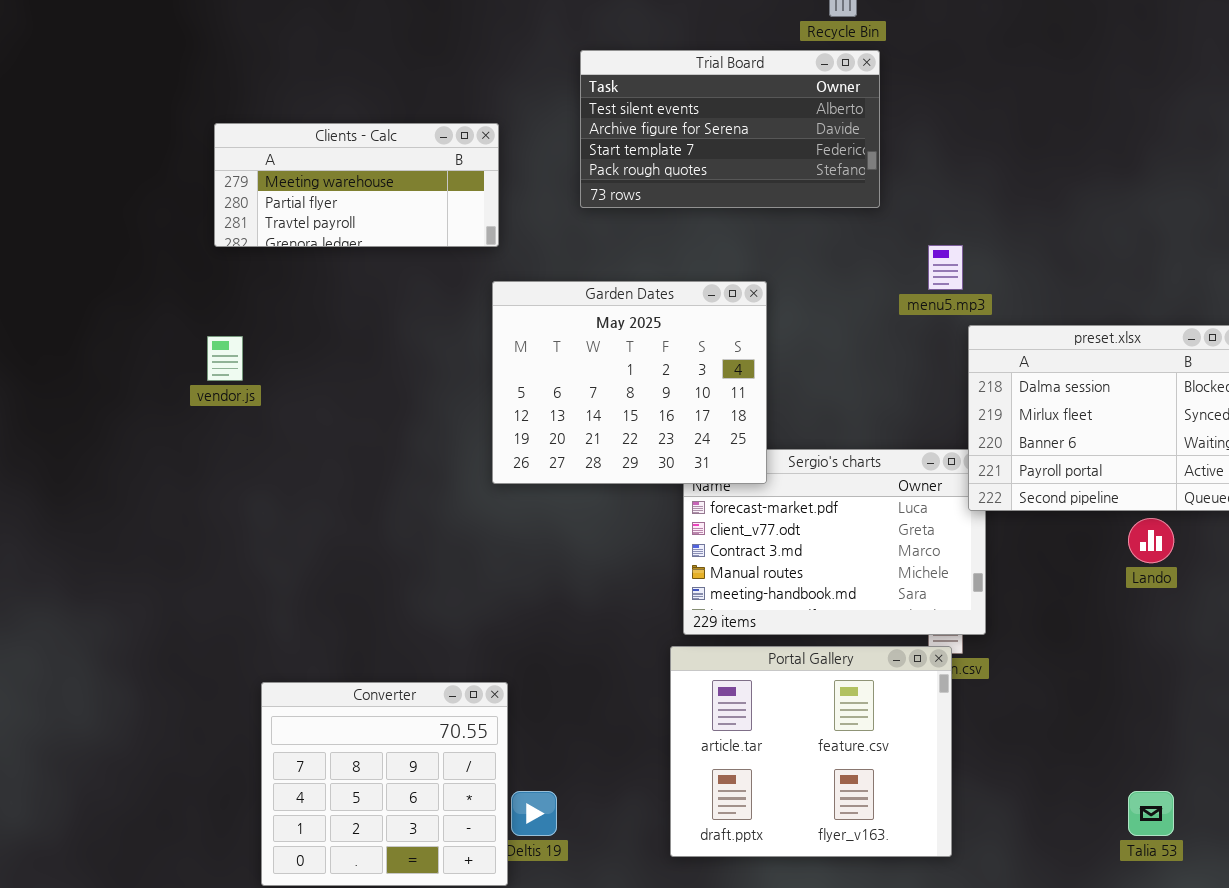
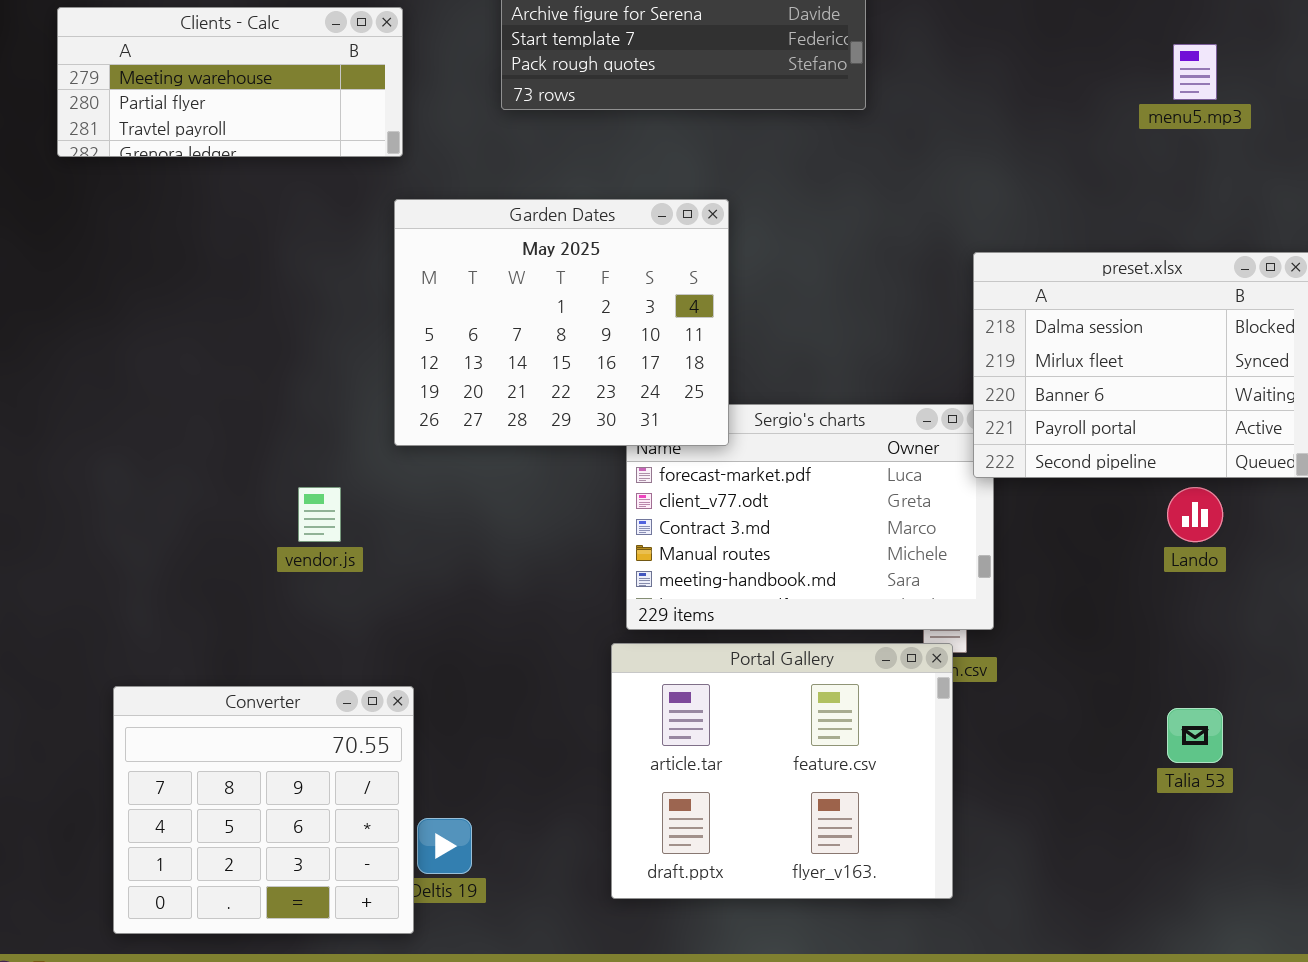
menu5.mp3: [928,245,963,290] -> [1173,44,1217,100], moved
vendor.js: [207,336,243,381] -> [298,487,341,542], moved
Talia 53: [1128,791,1174,836] -> [1167,708,1223,763], moved

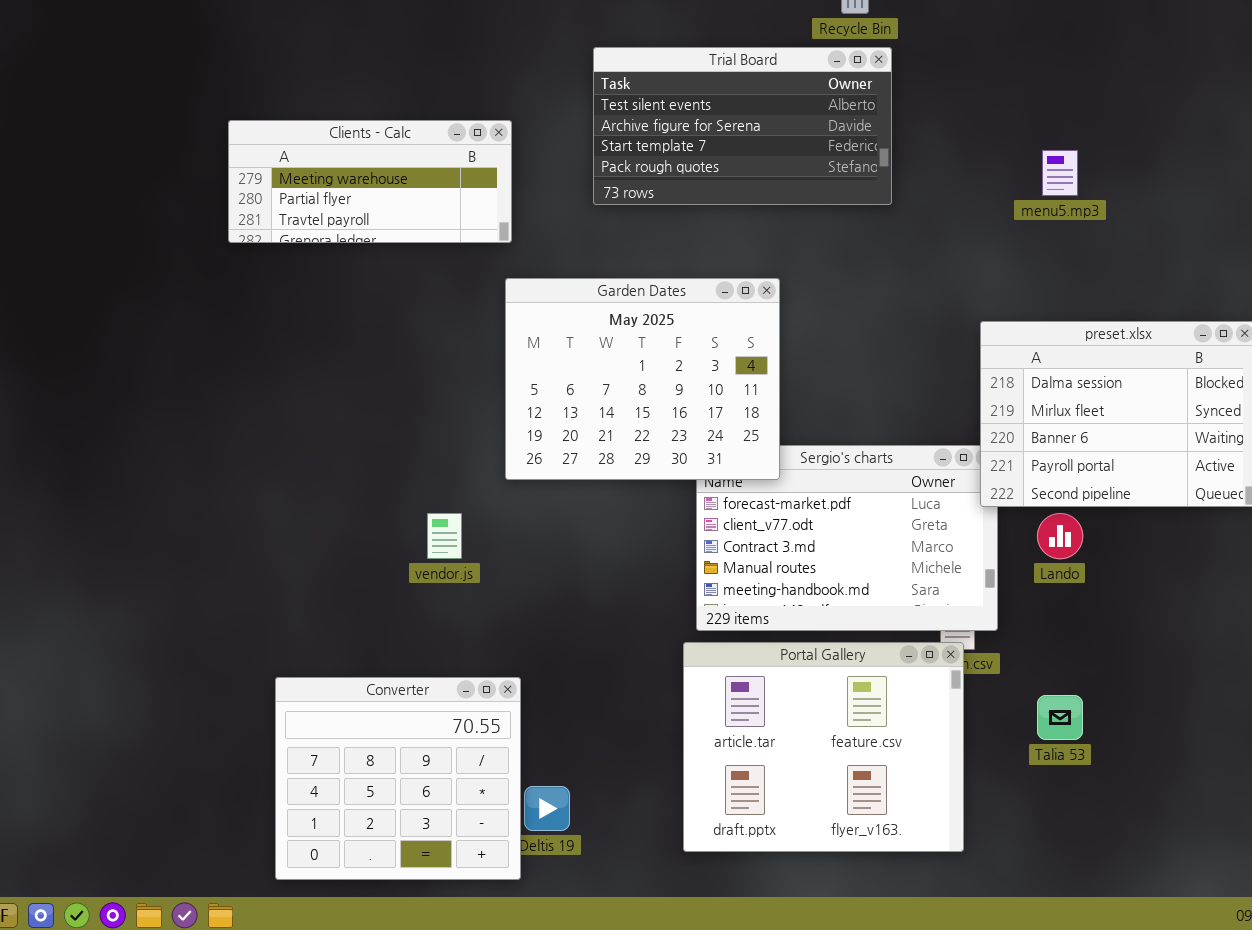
menu5.mp3: [1173,44,1217,100] -> [1042,150,1078,196], moved
Lando: [1167,487,1223,542] -> [1037,513,1083,559], moved
Talia 53: [1167,708,1223,763] -> [1037,695,1083,740], moved

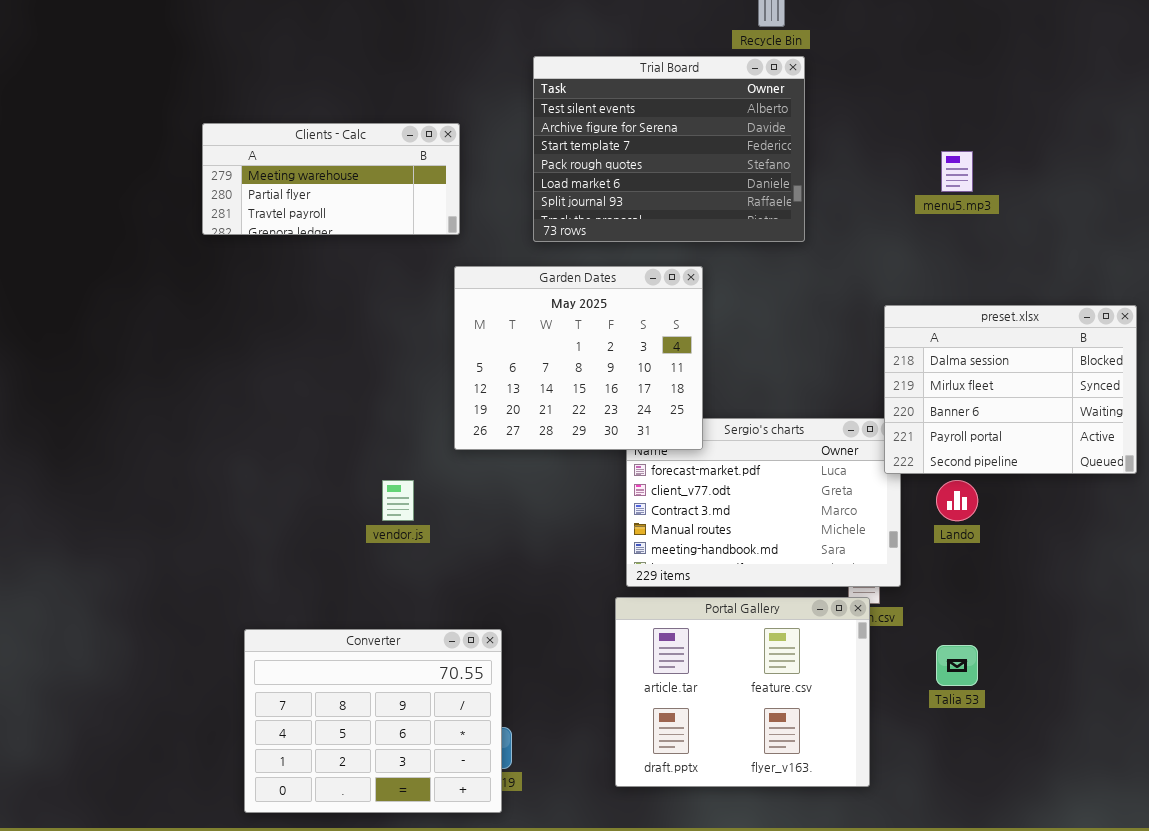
Trial Board: [593,47,892,205] -> [533,56,805,242], resized
Converter: [275,677,521,880] -> [244,629,502,813], resized

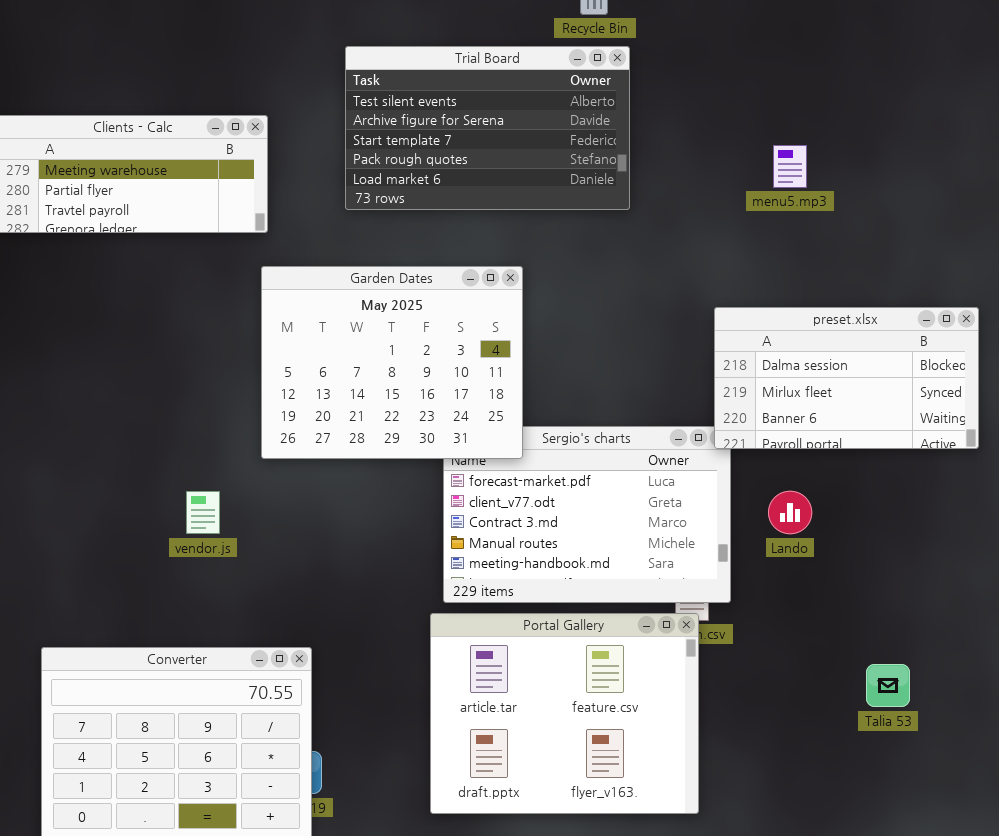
Trial Board: [533,56,805,242] -> [345,46,630,210], resized
preset.xlsx: [884,305,1137,474] -> [714,307,979,449], resized
Talia 53: [936,645,978,686] -> [866,664,910,707], moved

